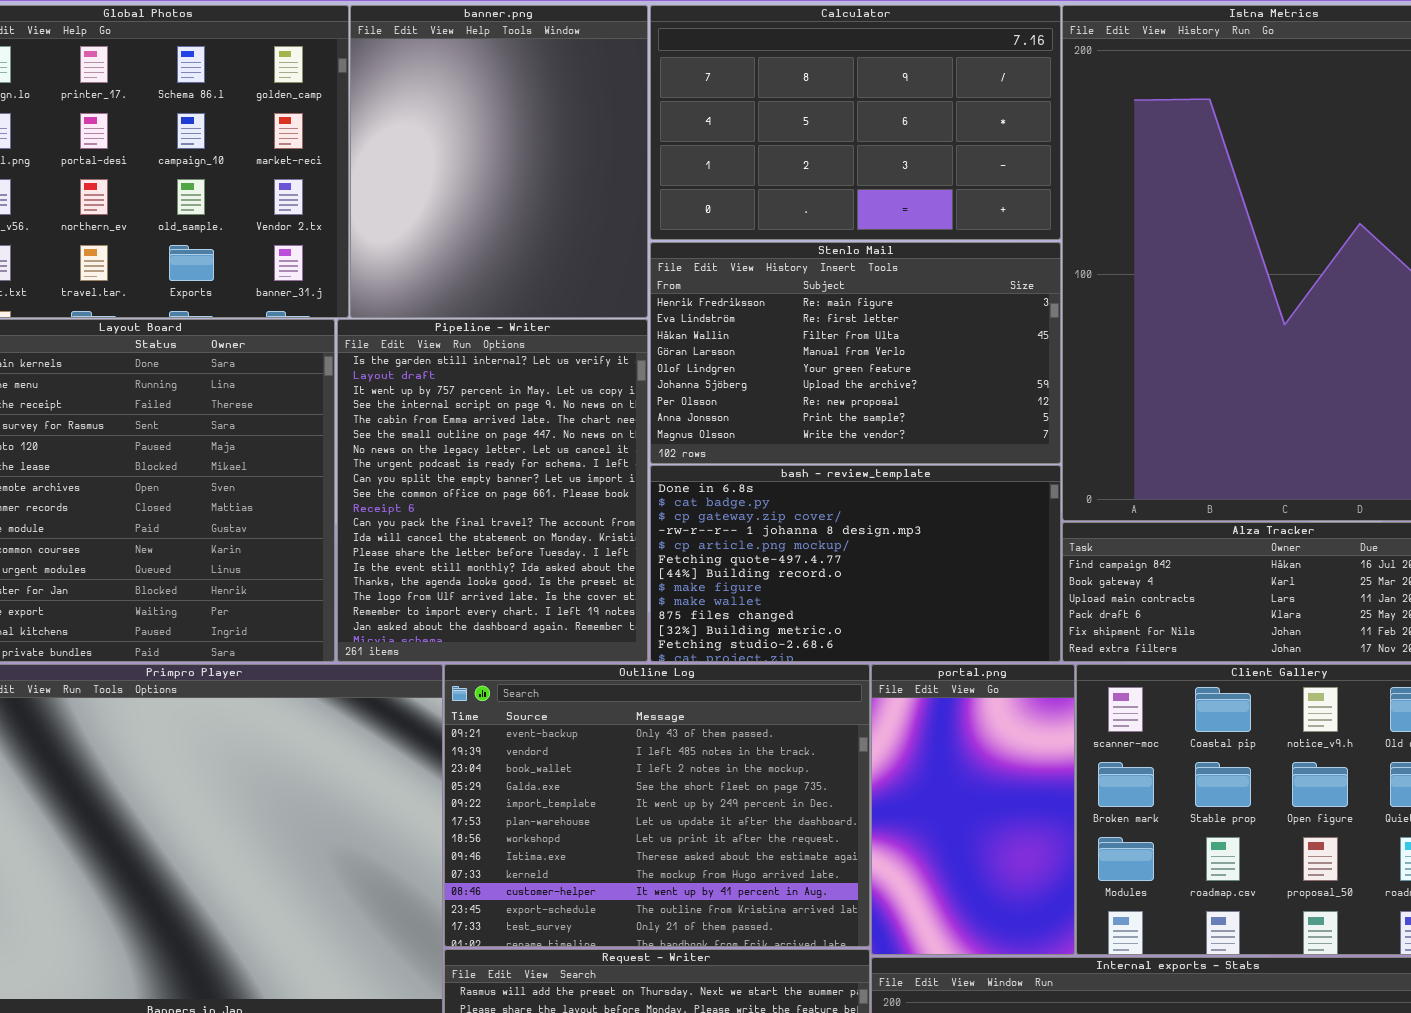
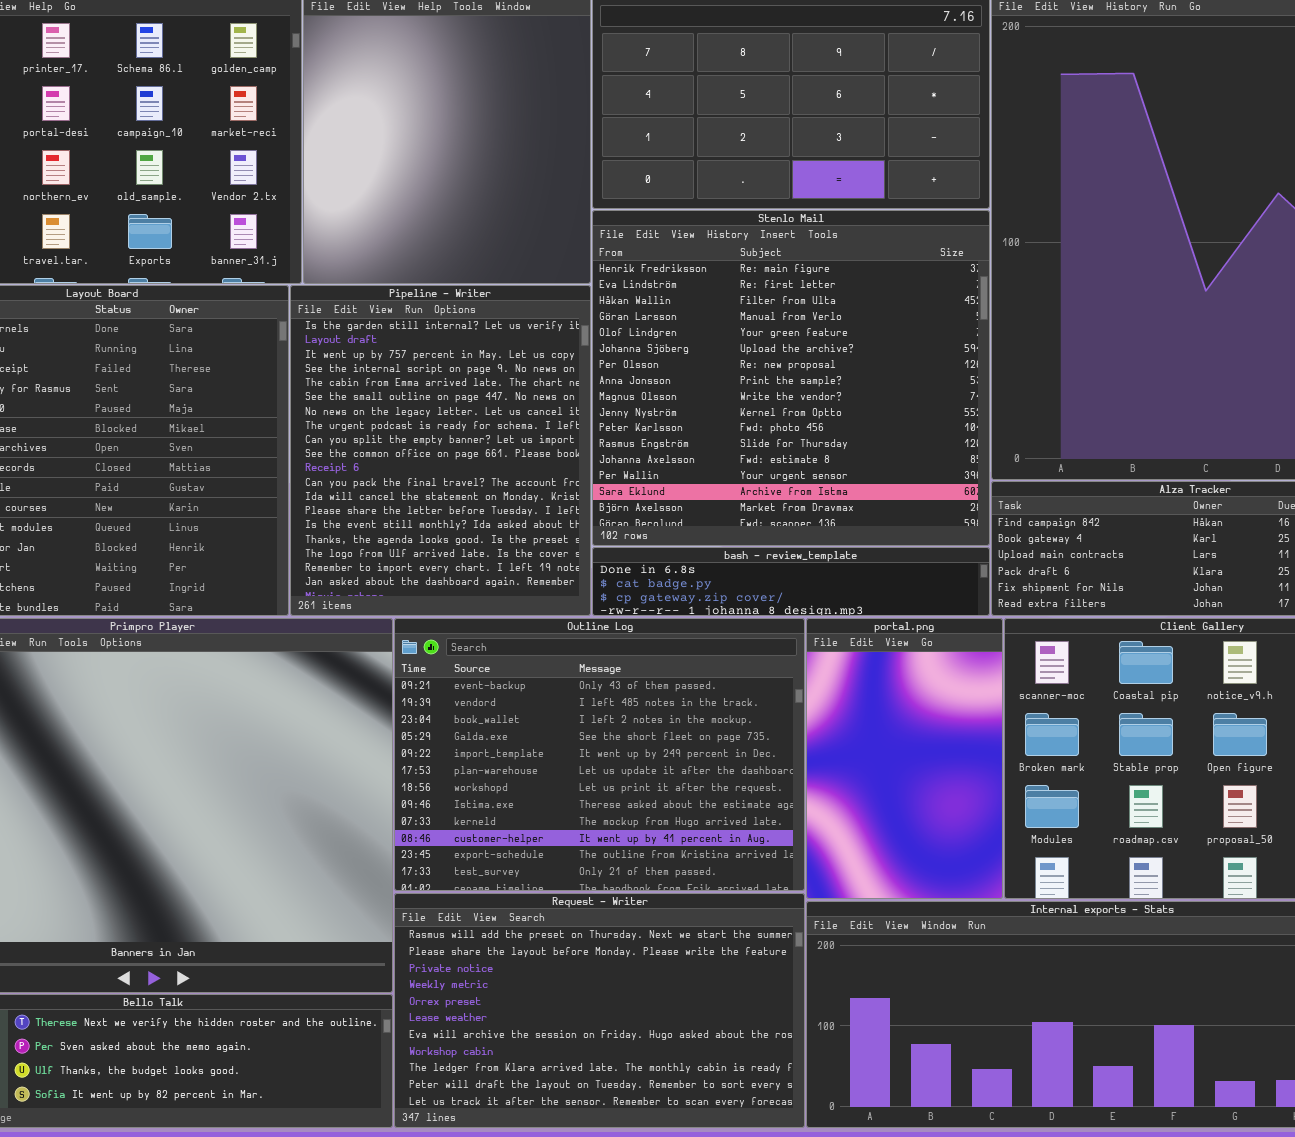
Stenlo Mail: [650,242,1061,464] -> [592,210,990,546], resized
bash - review_template: [650,465,1061,662] -> [592,547,990,616], resized

